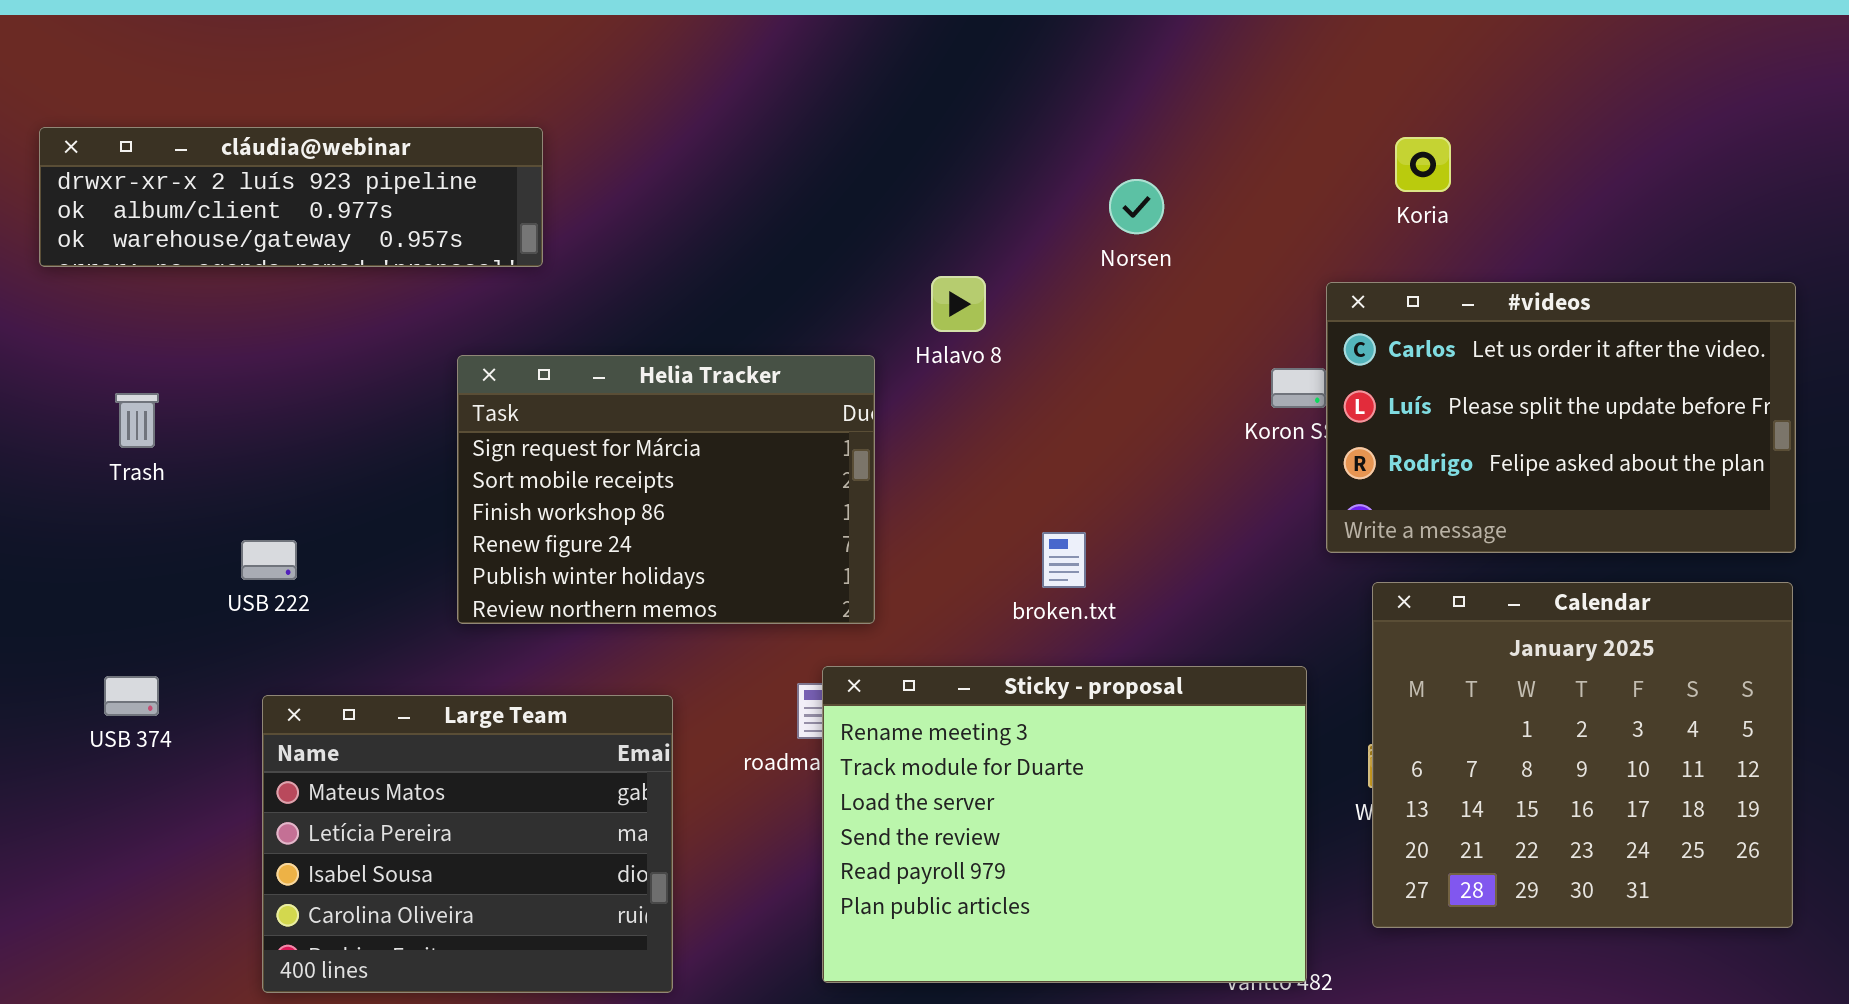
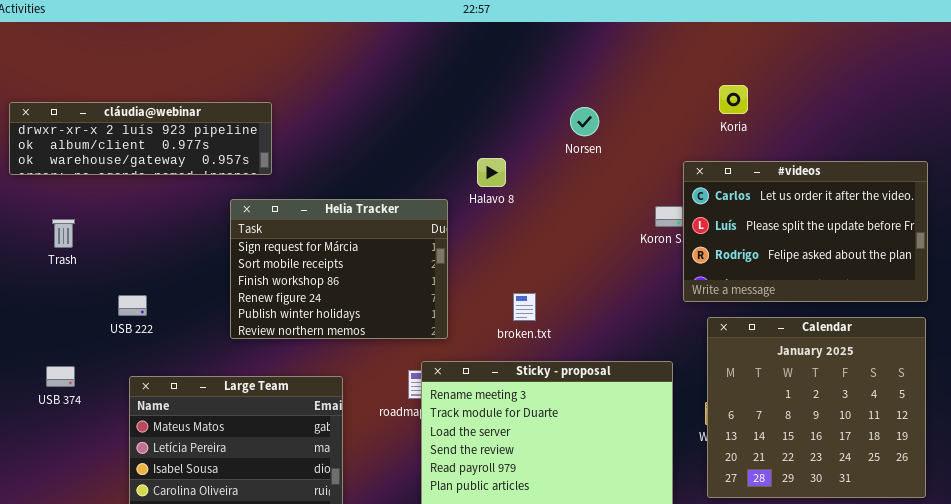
cláudia@webinar: [39,127,543,267] -> [9,102,272,175], moved
broken.txt: [1042,532,1086,588] -> [513,293,536,321], moved

